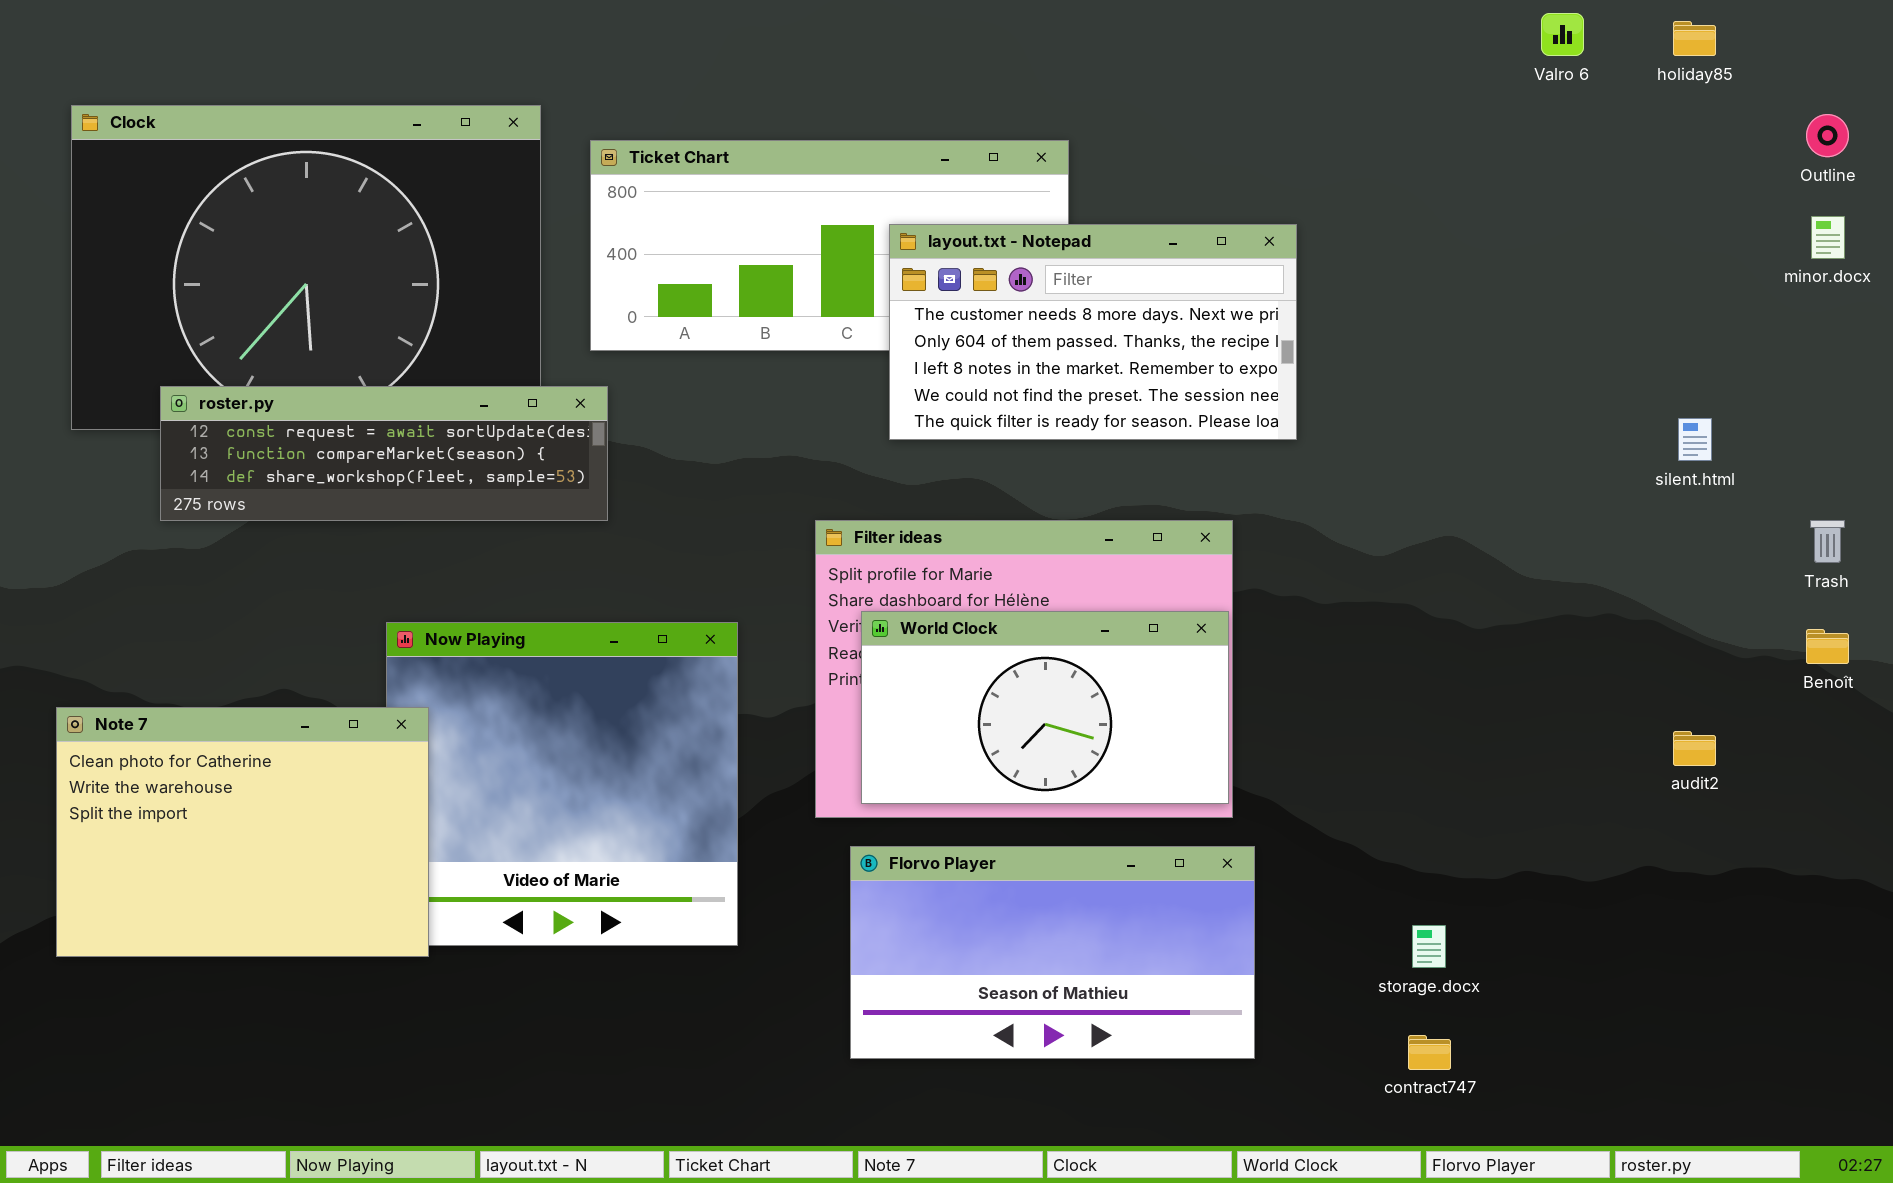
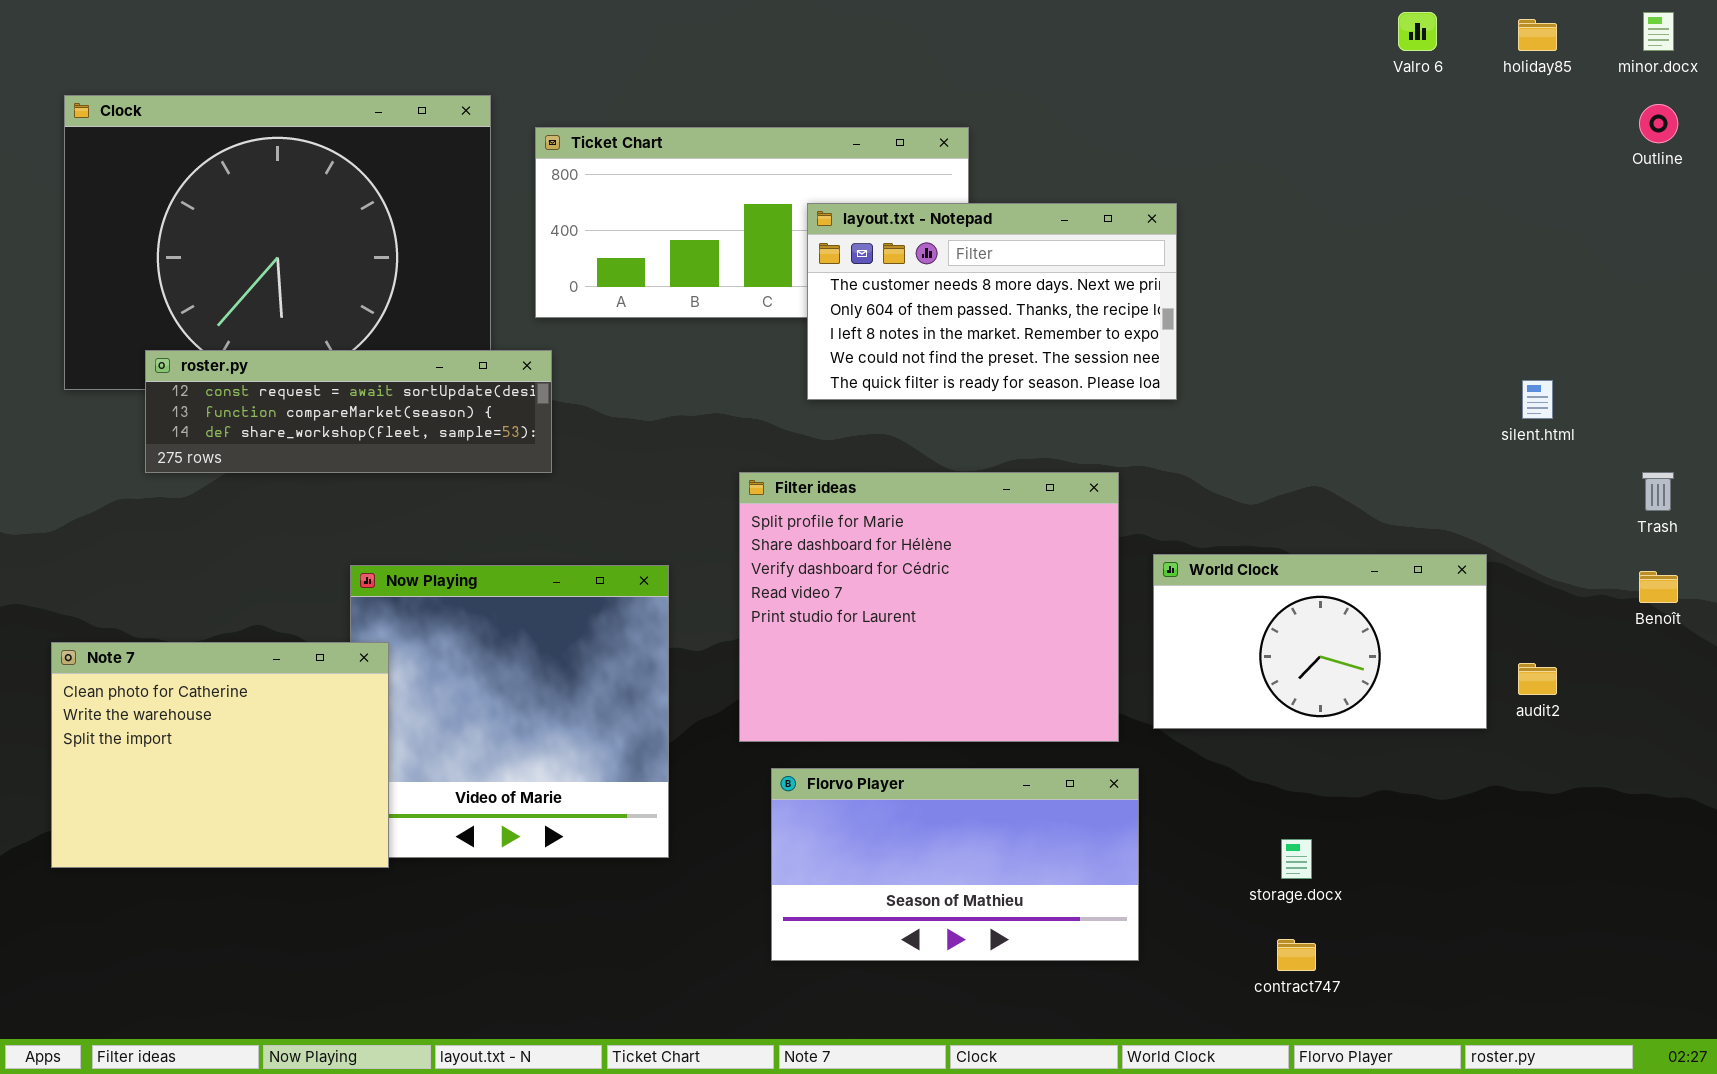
minor.docx: [1811,216,1845,259] -> [1643,12,1674,51], moved
World Clock: [861,611,1229,804] -> [1153,554,1487,729], moved

